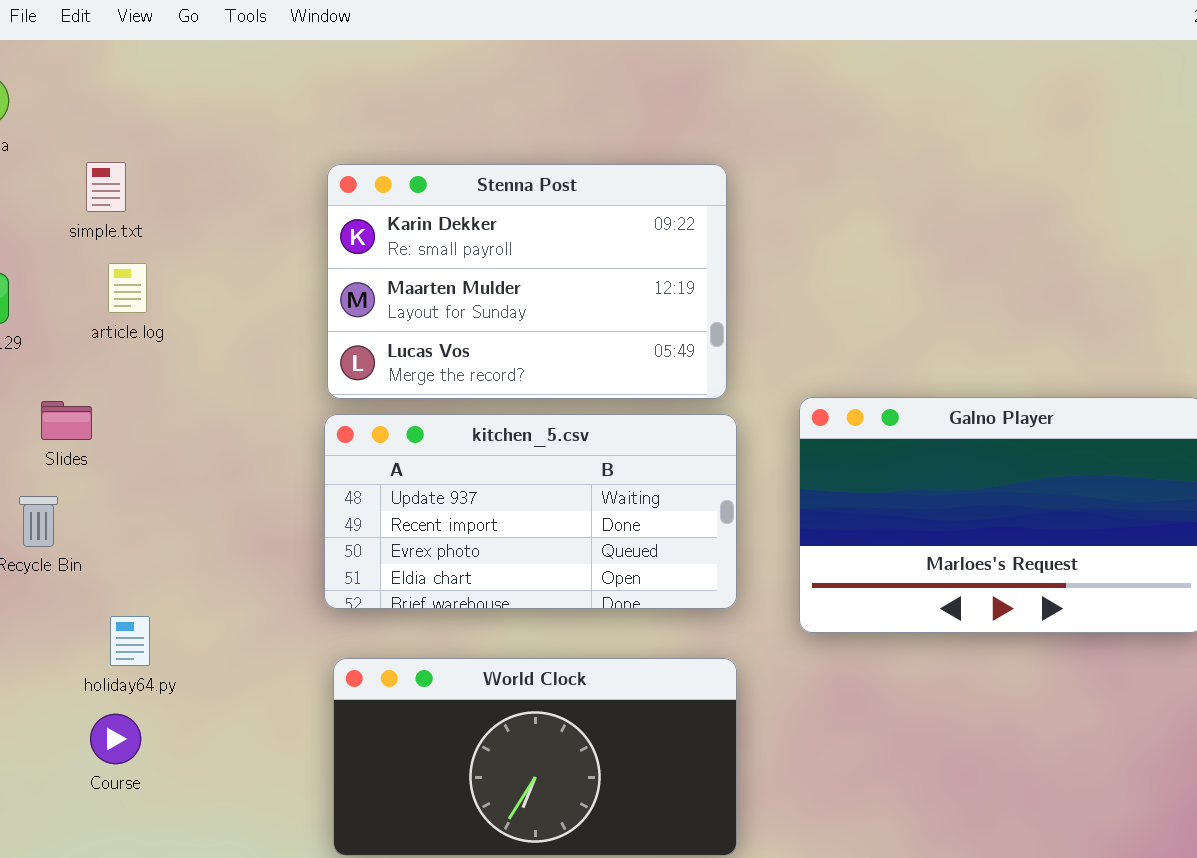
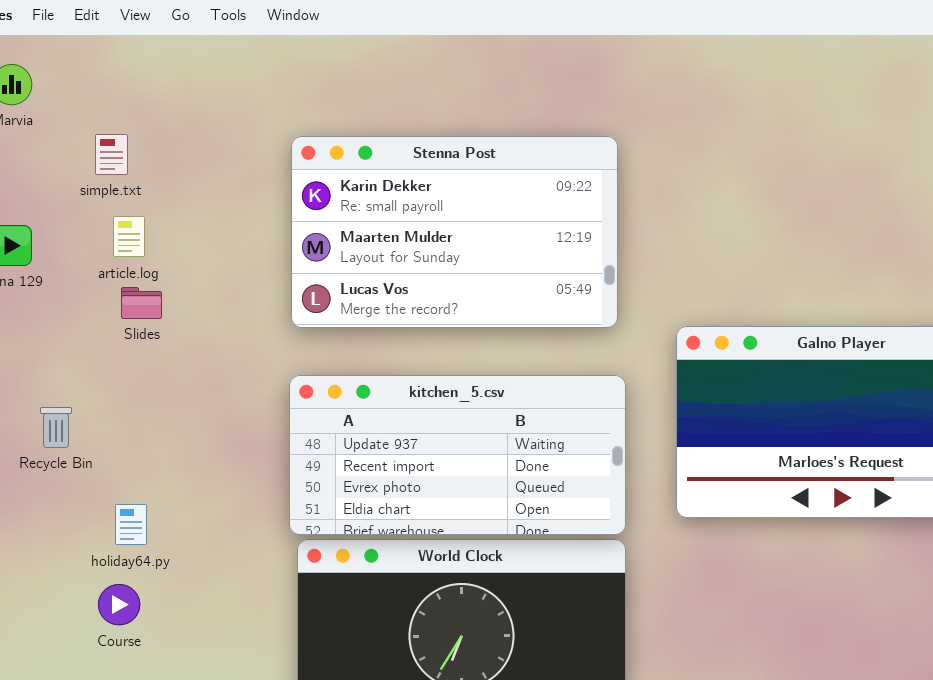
Slides: [41,401,92,440] -> [121,287,162,319], moved
kitchen_5.csv: [324,414,737,609] -> [289,375,626,535], moved

